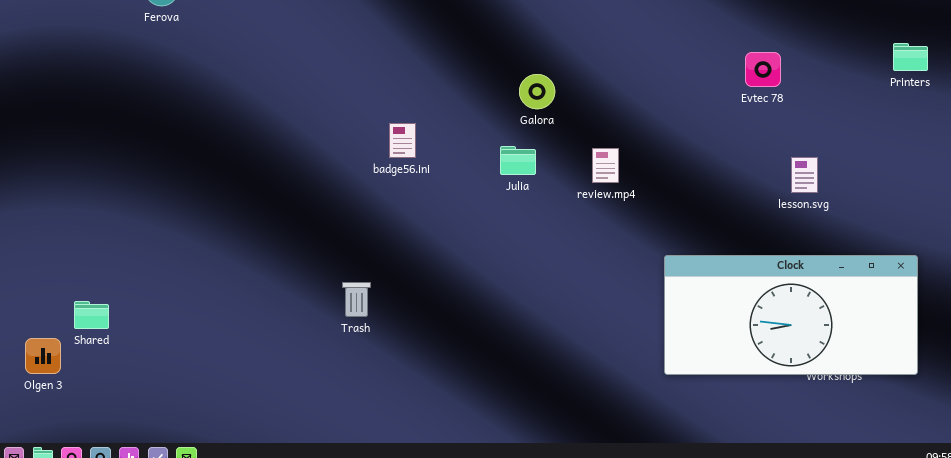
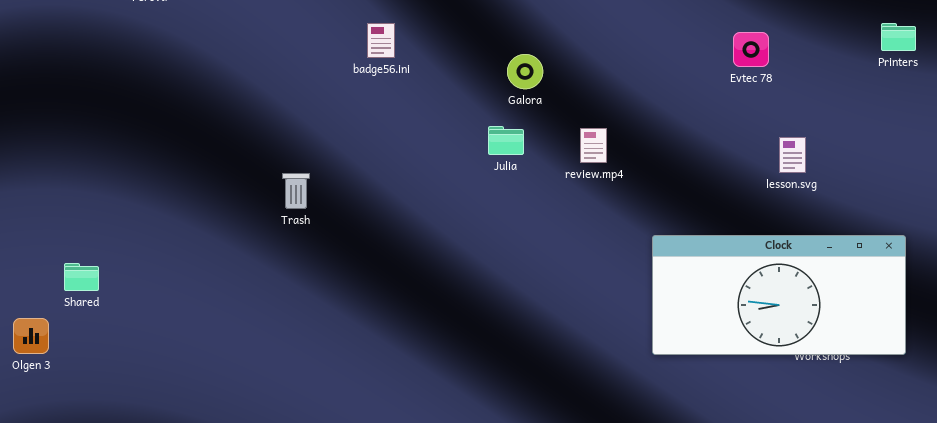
badge56.ini: [389,123,416,158] -> [367,23,395,58], moved
Trash: [342,282,371,317] -> [282,173,310,209], moved
Shared: [74,301,109,329] -> [64,263,99,291], moved

